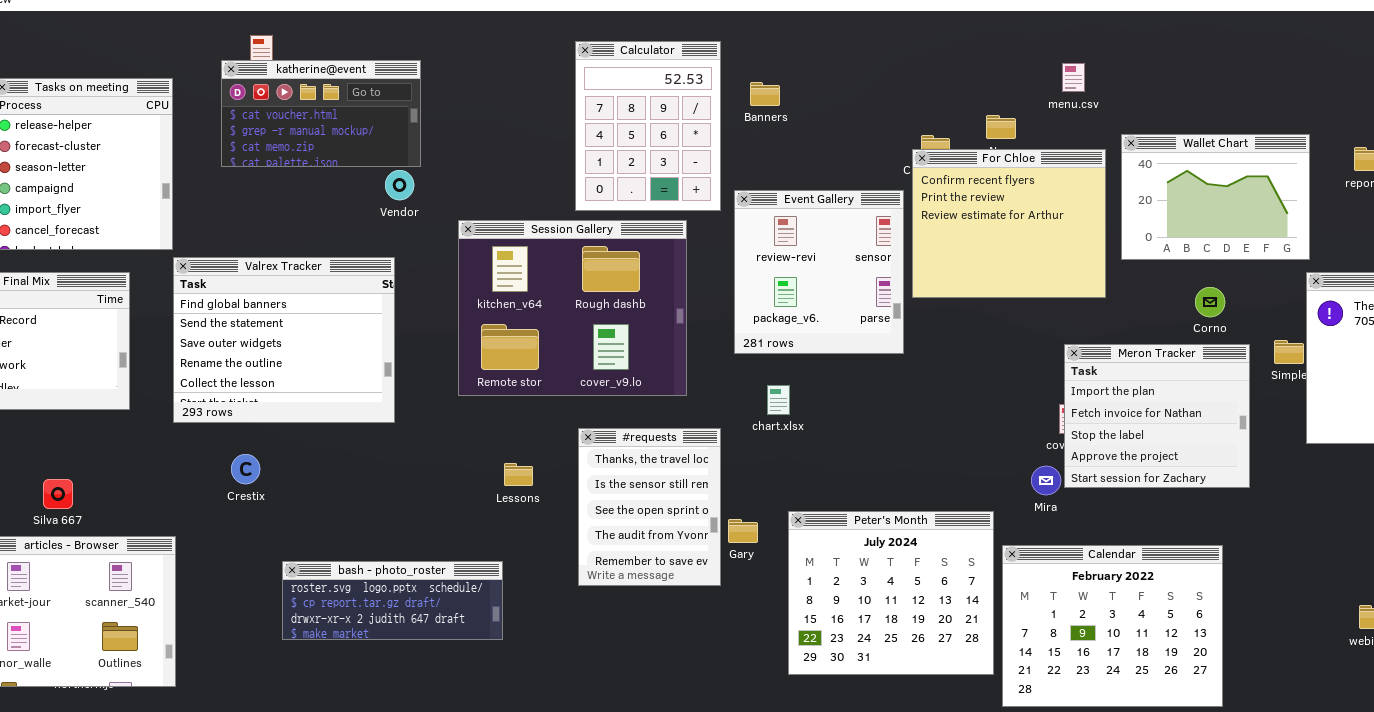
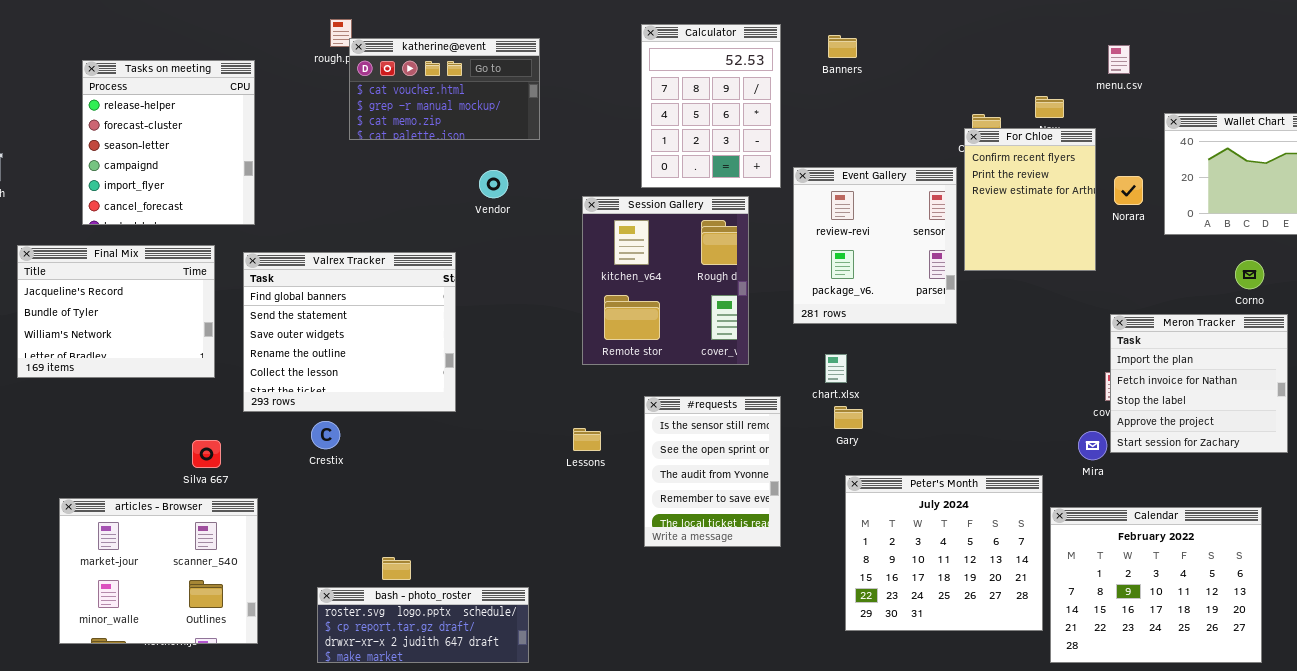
katherine@event: [221,60,421,167] -> [349,38,540,140], moved
Banners: [750,82,780,106] -> [828,35,857,58], moved
For Chloe: [912,149,1106,298] -> [964,128,1096,271], resized
Vendor: [385,170,414,200] -> [479,170,508,198], moved
Session Gallery: [458,220,687,396] -> [582,196,749,365], resized
Valrex Tracker: [173,257,395,423] -> [243,252,456,412], moved
#requests: [578,428,721,586] -> [644,396,781,547], scrolled down 1 row
Silva 667: [43,479,73,509] -> [192,440,221,468], moved
Gary: [728,519,758,543] -> [834,406,863,429], moved
bash - photo_roster: [282,561,503,640] -> [317,587,529,663], moved

